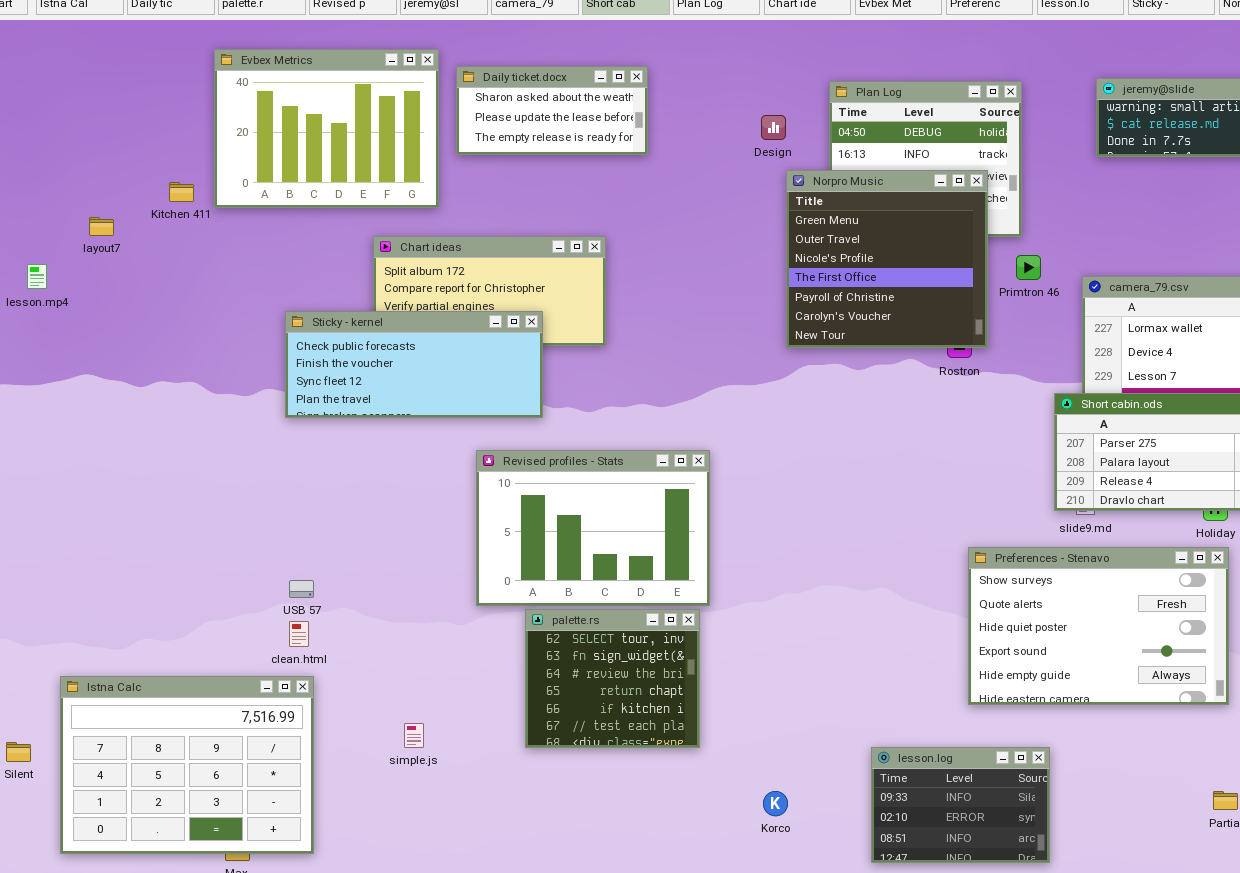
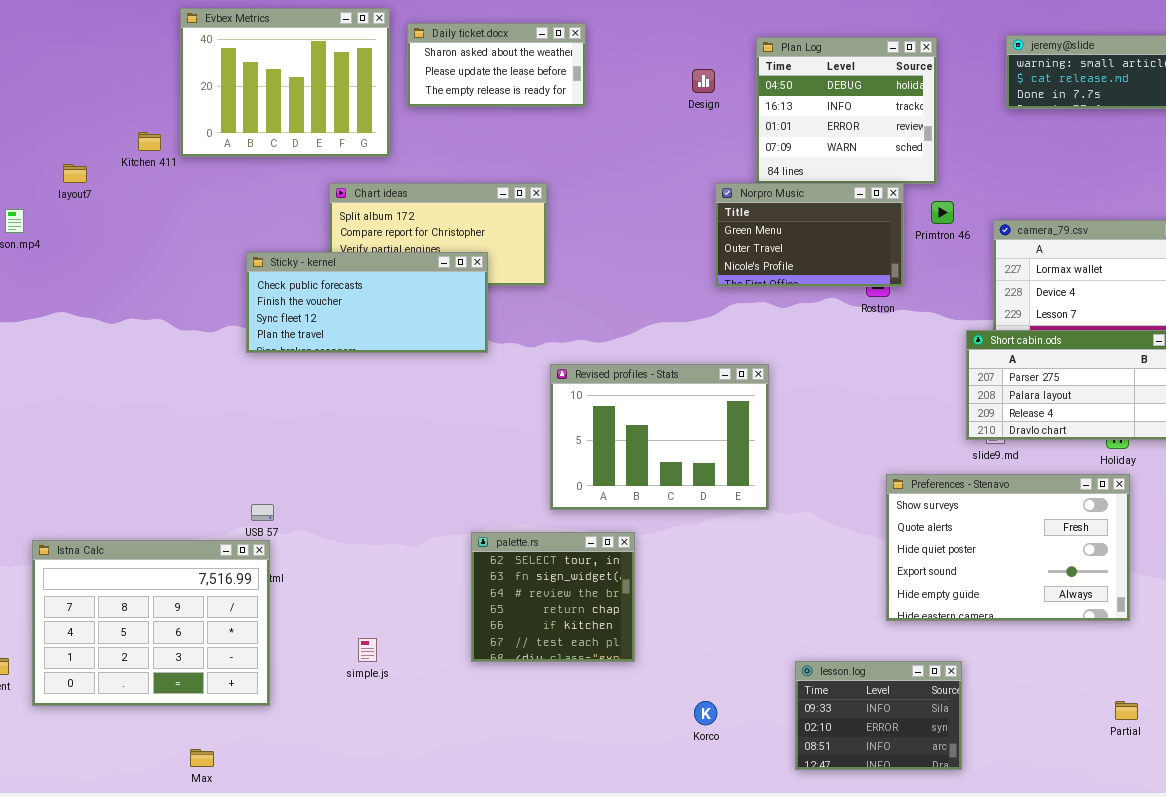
Norpro Music: [786,170,988,348] -> [715,183,904,287], resized
Revised profiles - Stats: [476,450,710,606] -> [550,364,769,510], moved
Istna Calc: [60,676,314,854] -> [32,540,270,706], moved

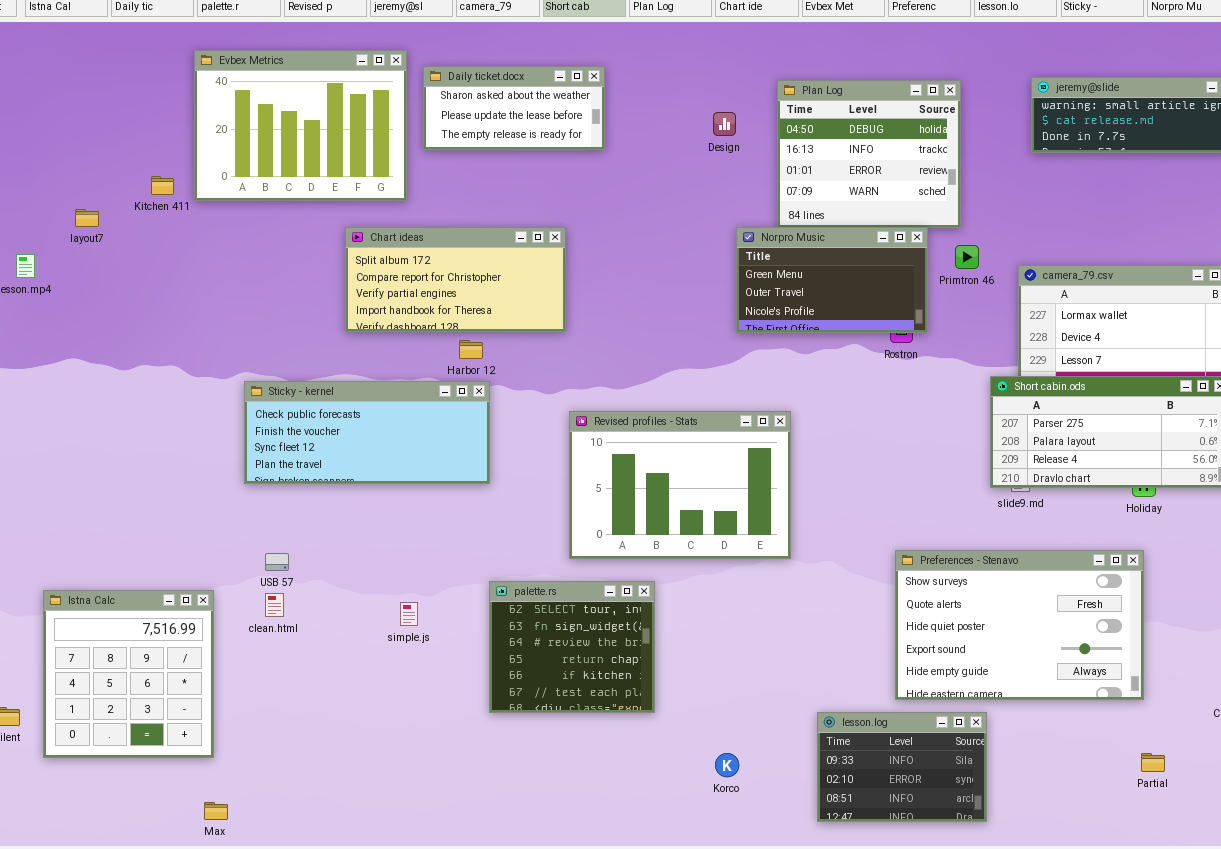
Sticky - kernel: [246,252,488,353] -> [244,381,490,484], moved
Preferences - Stenavo: [886,474,1130,621] -> [895,550,1144,700], moved
Istna Calc: [32,540,270,706] -> [43,590,214,758], resized
simple.js: [358,638,377,662] -> [400,602,418,626], moved

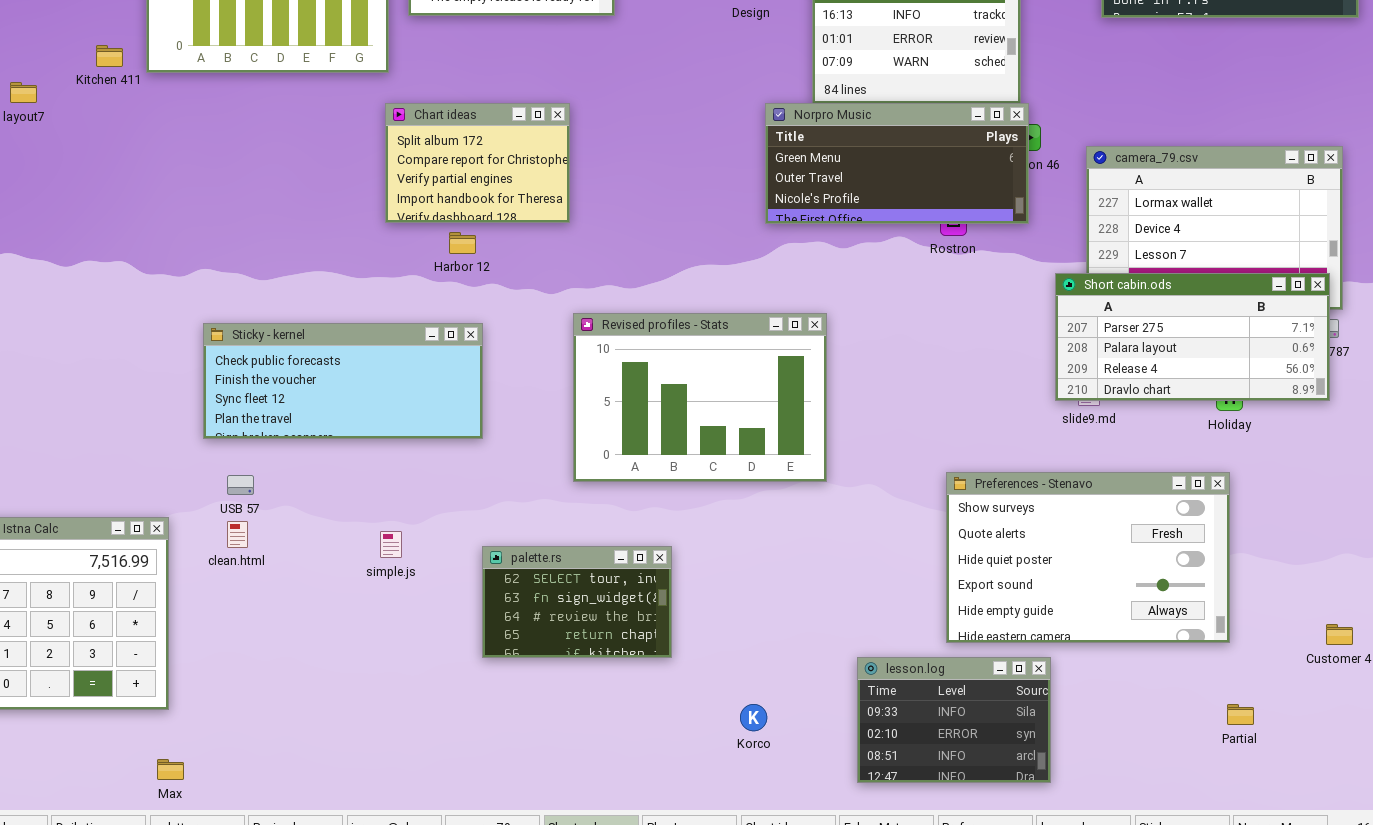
Chart ideas: [345,227,566,332] -> [385,103,570,223], resized
Norpro Music: [736,227,928,333] -> [765,103,1029,224], resized
Sticky - kernel: [244,381,490,484] -> [203,323,483,439], moved
palette.rs: [489,581,655,713] -> [482,546,672,658], resized

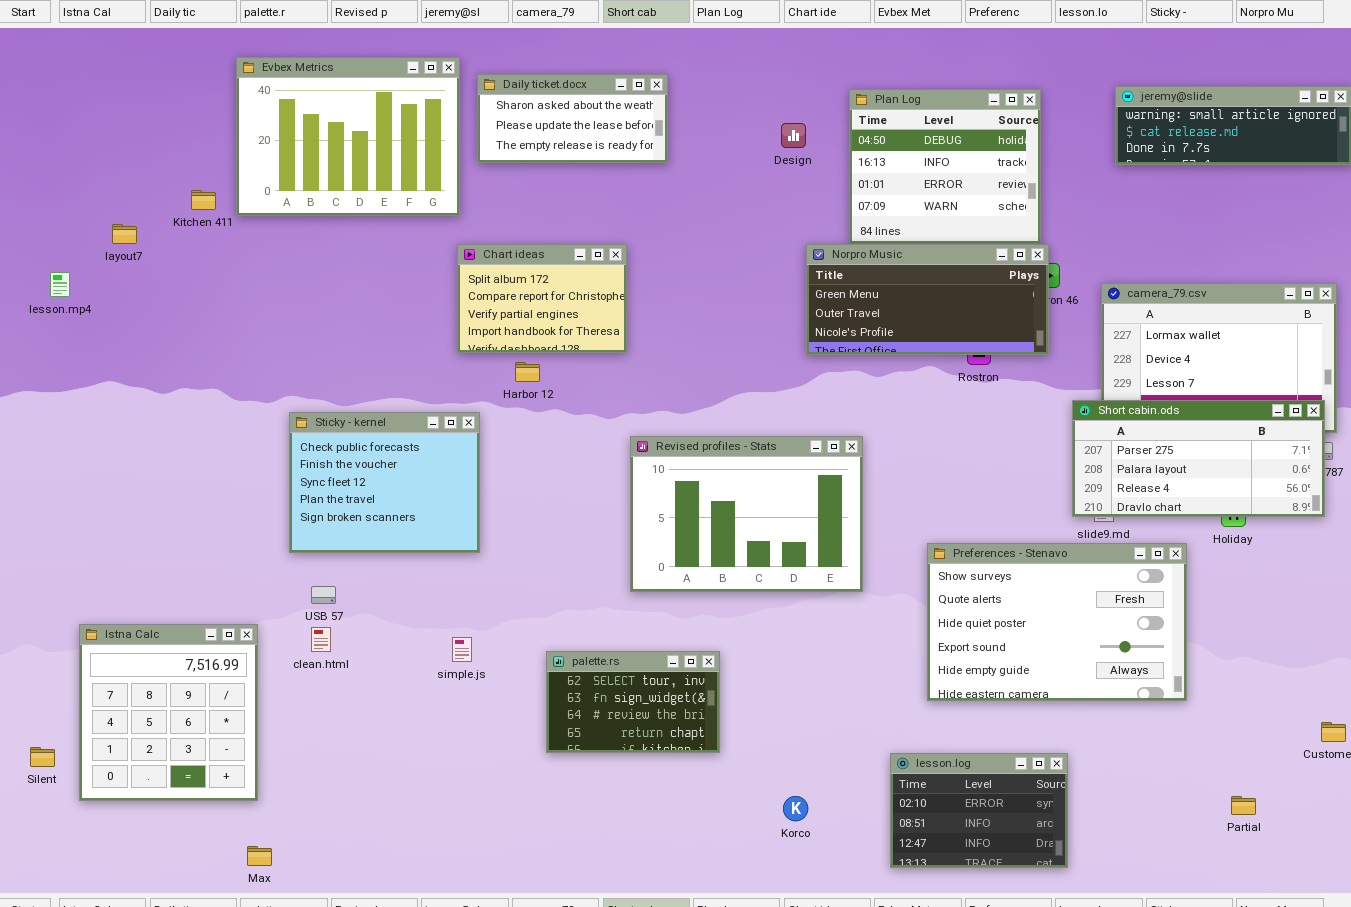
Sticky - kernel: [203,323,483,439] -> [289,412,480,553], resized
Preferences - Stenavo: [946,472,1230,643] -> [927,543,1187,701], moved
lesson.log: [857,657,1051,783] -> [890,753,1068,868], scrolled down 1 row

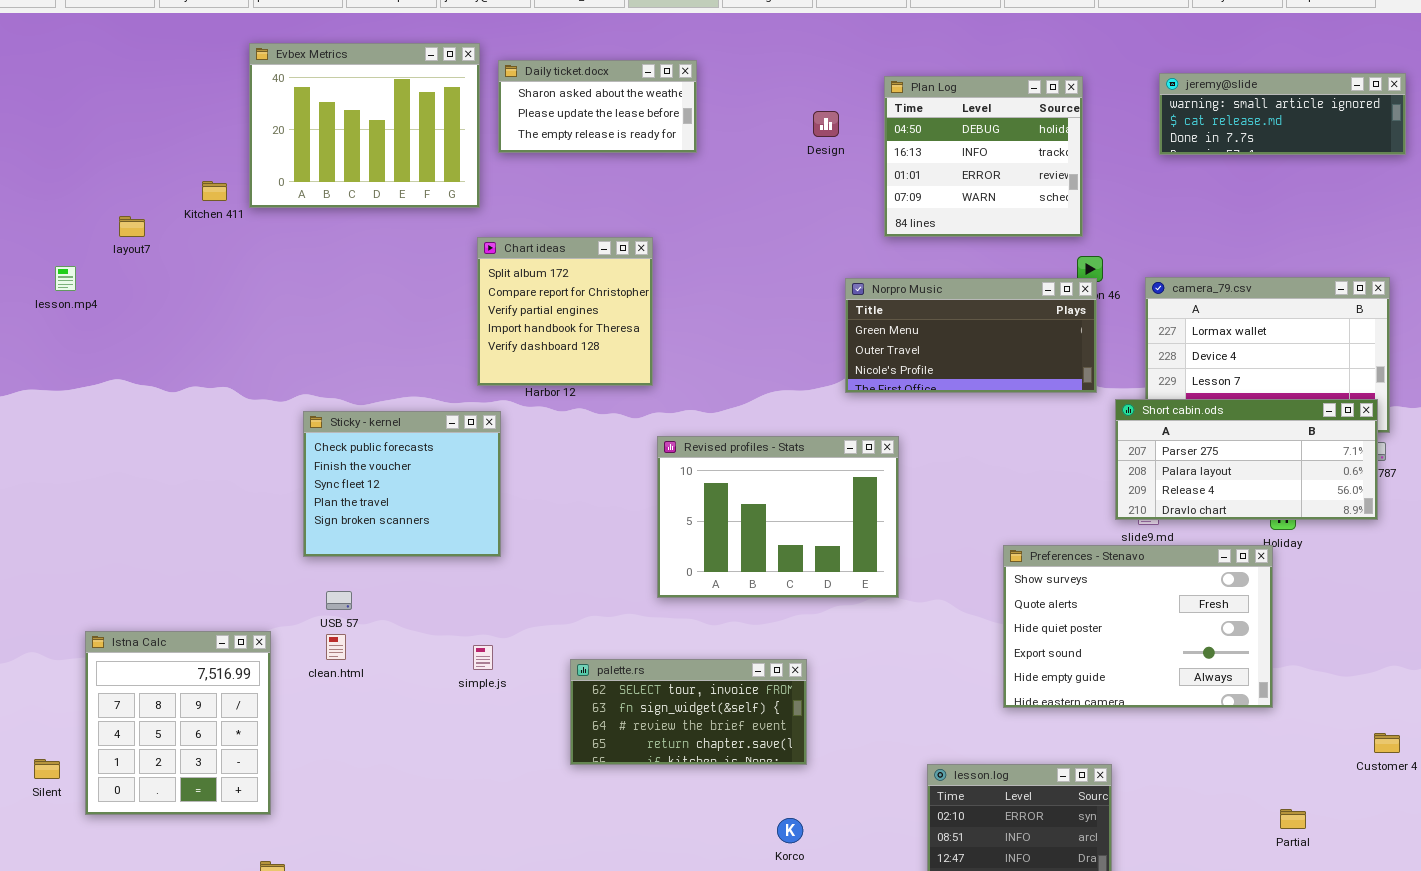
Chart ideas: [457,244,627,353] -> [477,237,653,386], resized
Norpro Music: [806,244,1049,355] -> [845,278,1097,393], moved
Preferences - Stenavo: [927,543,1187,701] -> [1003,545,1273,708], moved
palette.rs: [546,651,720,753] -> [570,659,807,765], resized
Korco: [783,796,808,821] -> [777,818,803,843], moved

